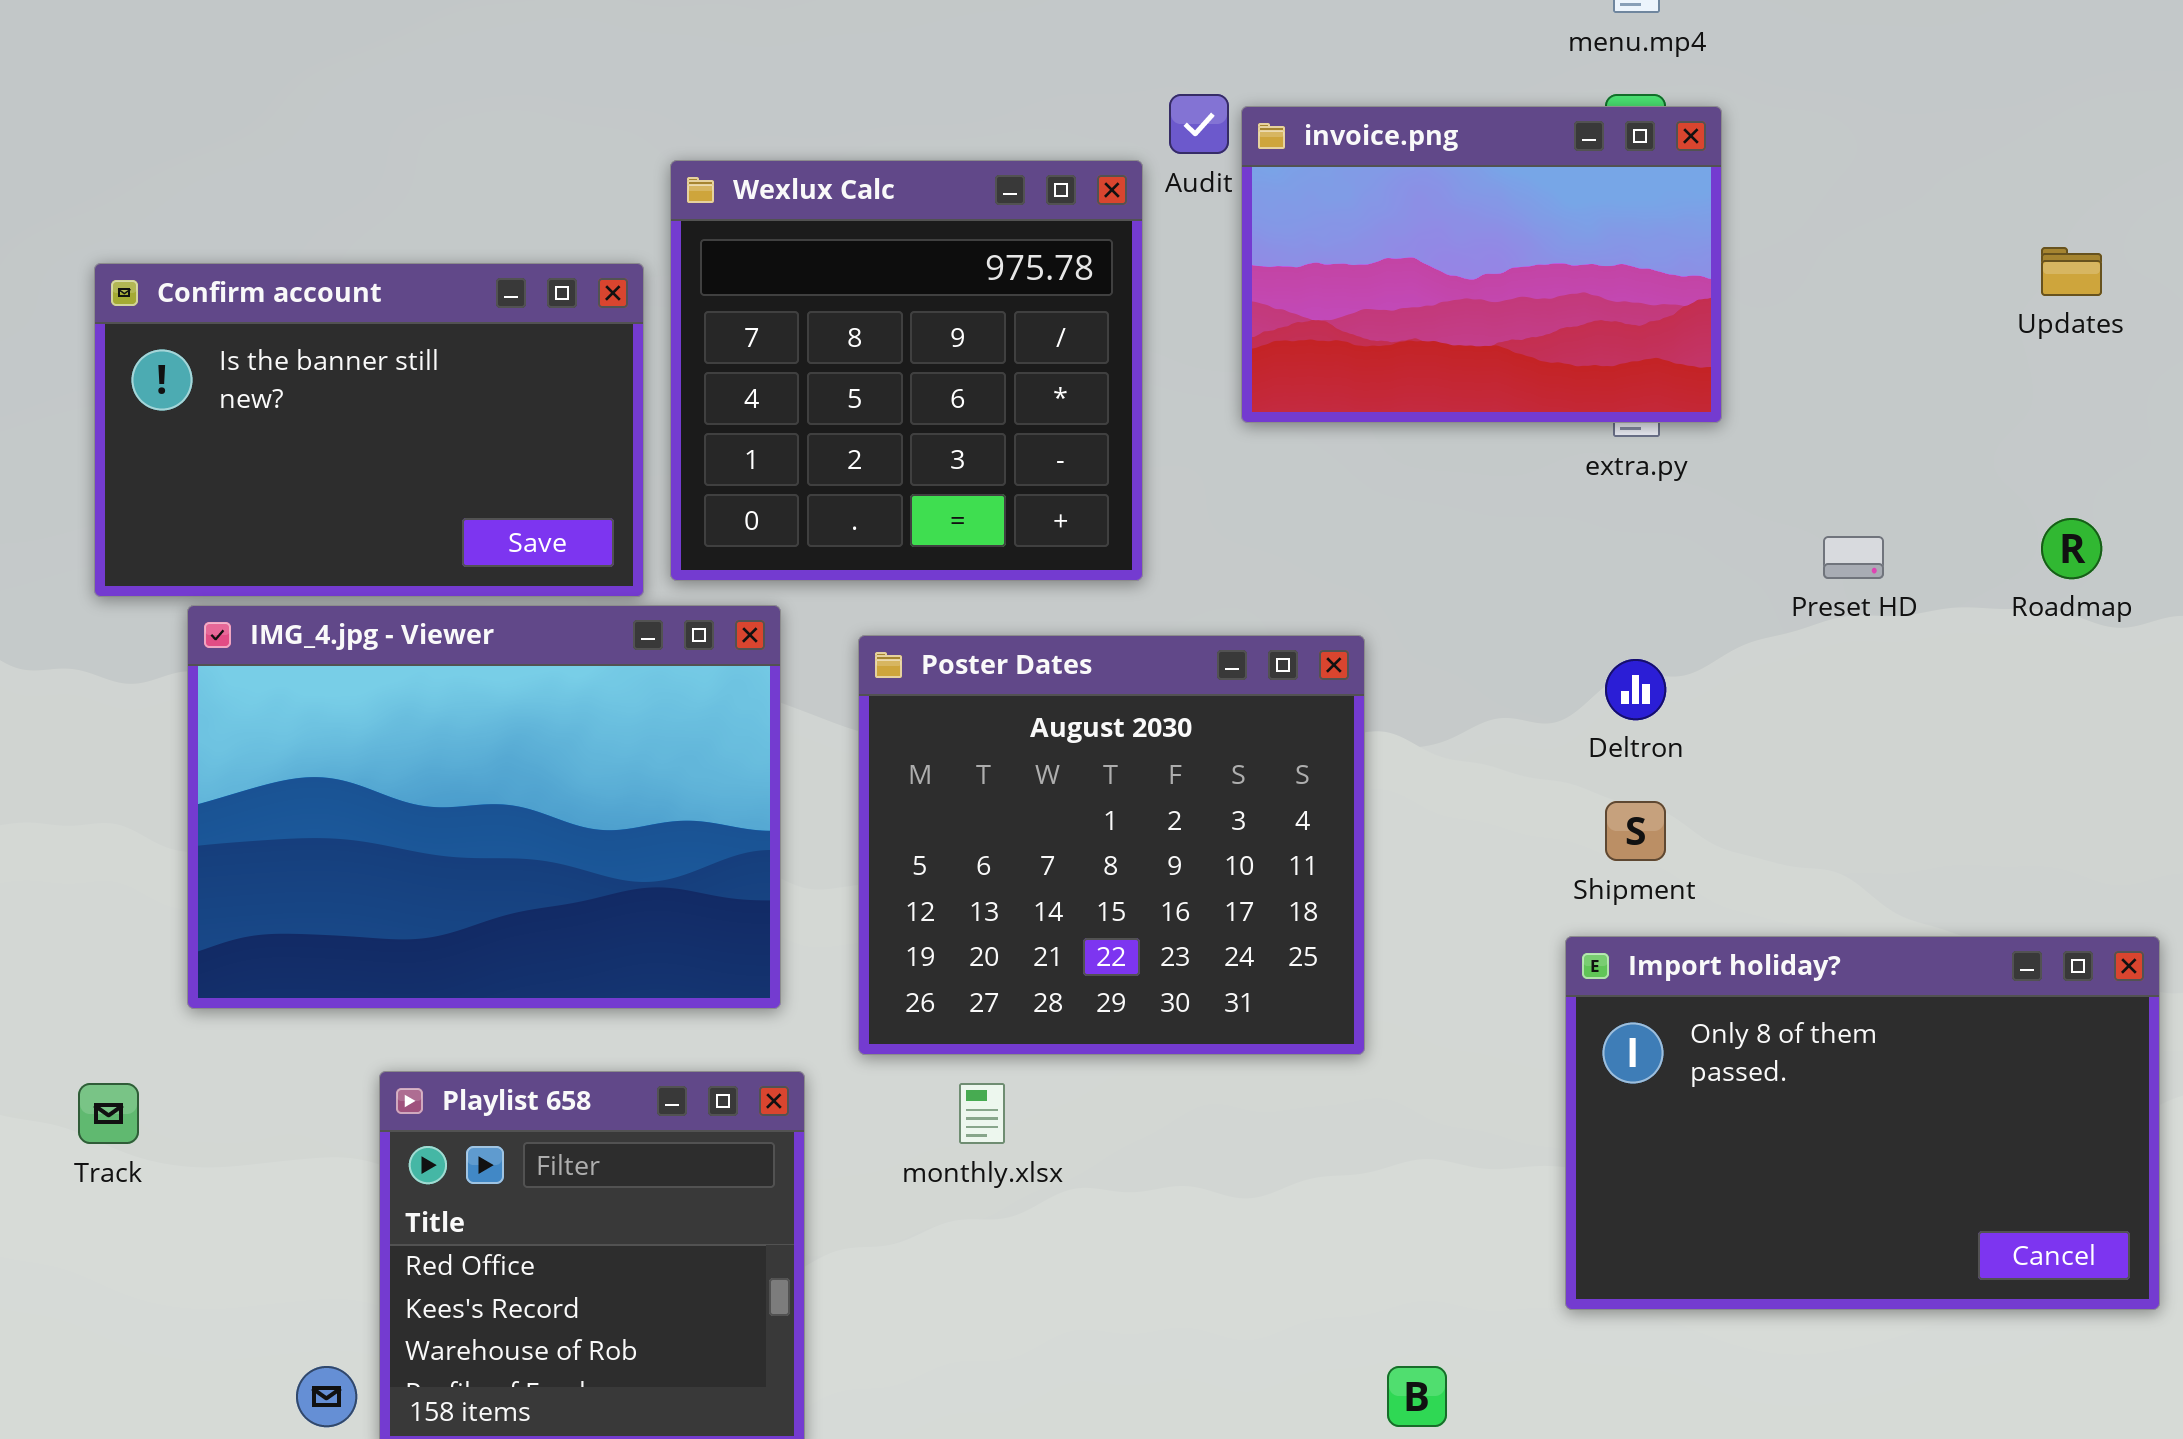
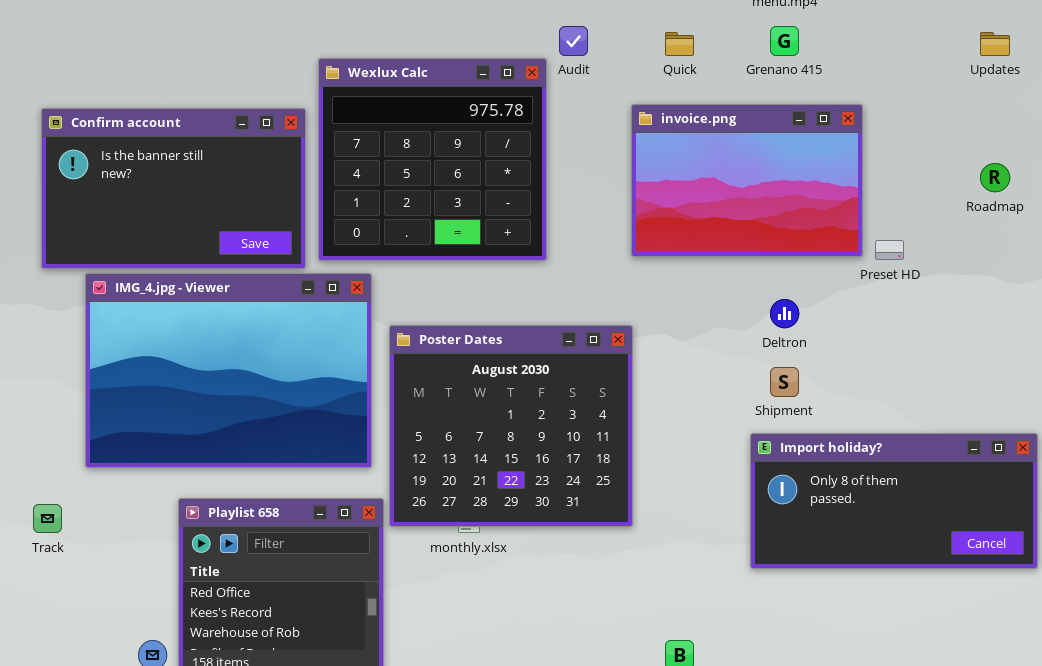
invoice.png: [1241,106,1722,423] -> [631,104,863,257], moved
Updates: [2041,247,2102,296] -> [980,32,1010,56], moved
Roadmap: [2041,518,2102,579] -> [980,163,1010,192], moved
Poster Dates: [858,635,1365,1055] -> [389,325,633,527], moved
Import holiday?: [1565,936,2160,1310] -> [750,433,1038,569], resized

